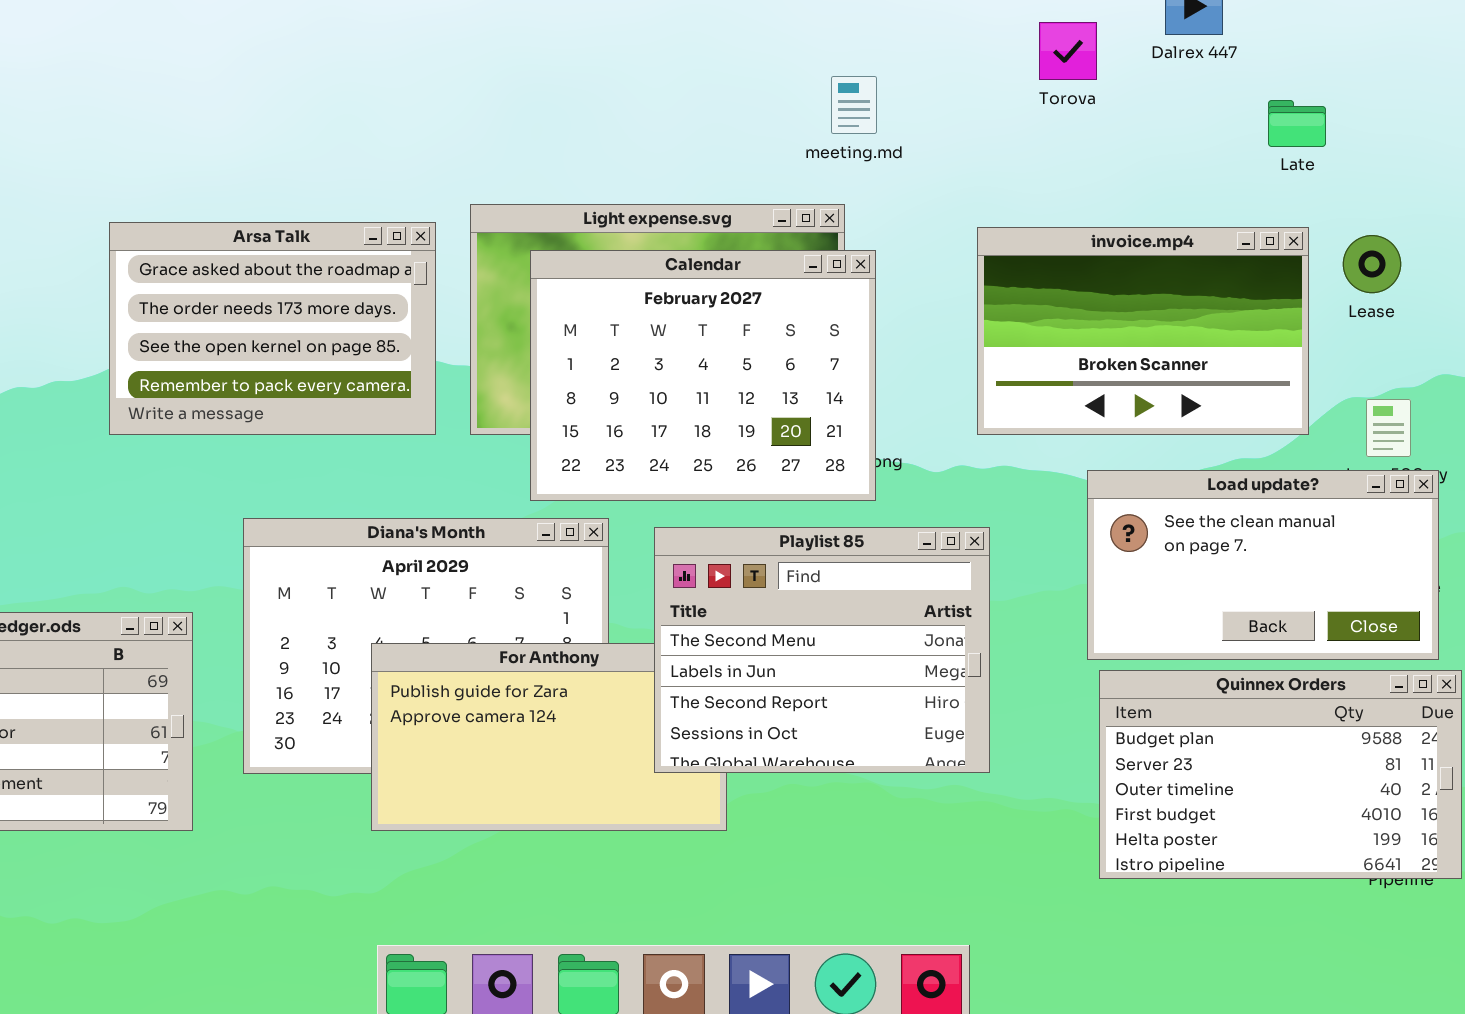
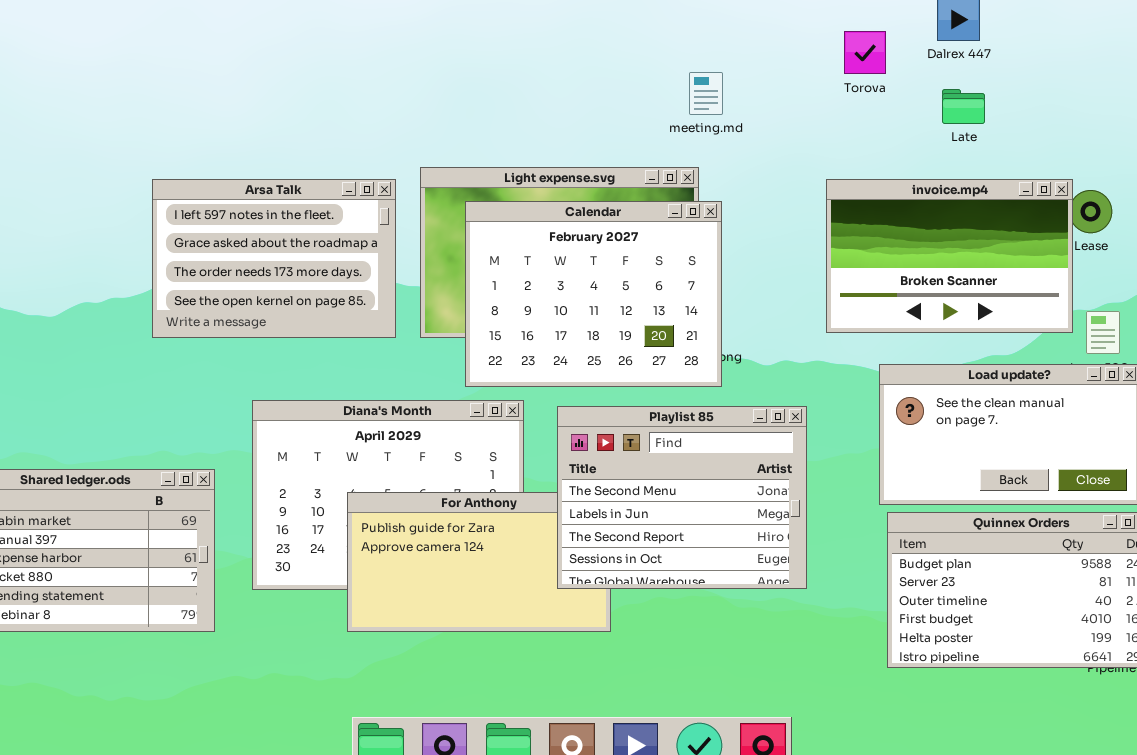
Late: [1268,100,1326,147] -> [942,89,985,124], moved
Arsa Talk: [109,222,436,435] -> [152,179,396,338], scrolled up 1 row
invoice.mp4: [977,227,1309,435] -> [826,179,1073,333], moved

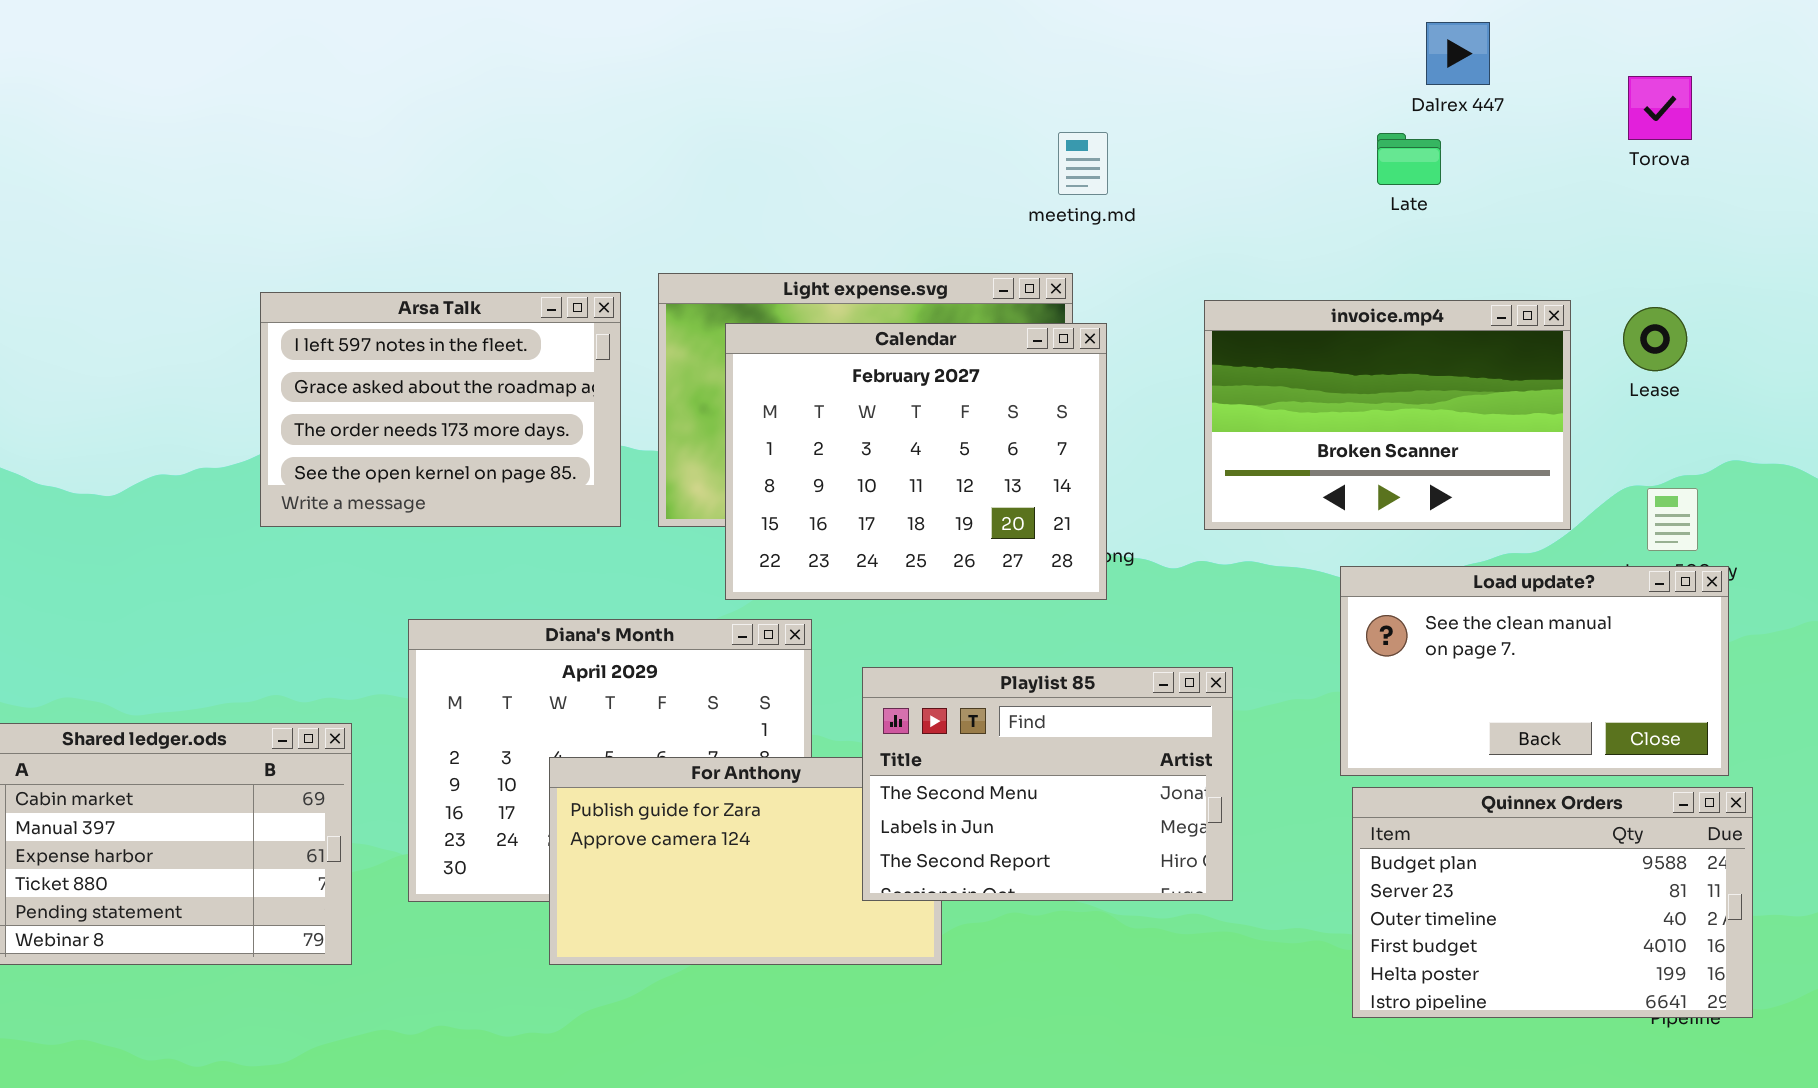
Torova: [844,31,886,74] -> [1628,76,1692,140], moved
Late: [942,89,985,124] -> [1377,133,1441,185], moved
invoice.mp4: [826,179,1073,333] -> [1204,300,1571,530], moved
Playlist 85: [557,406,807,589] -> [862,667,1233,901], resized

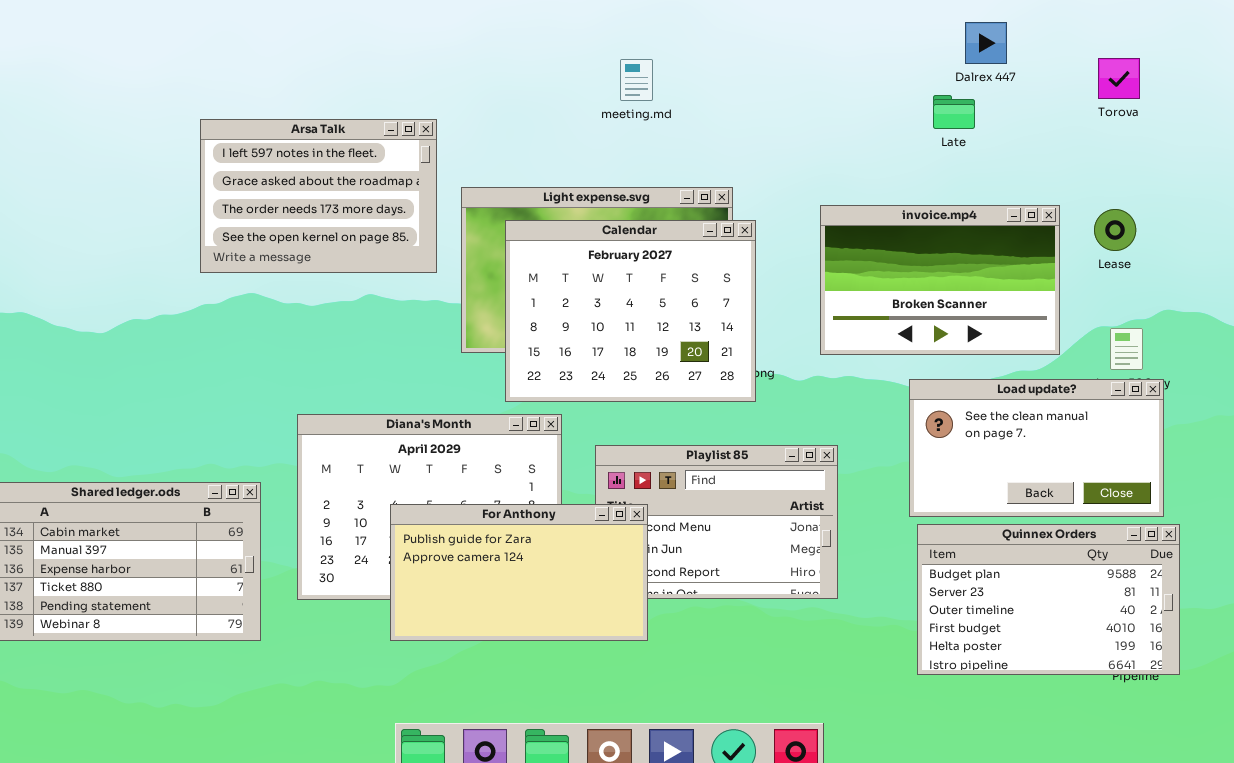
meeting.md: [1058,132,1108,195] -> [620,59,653,101], moved
Arsa Talk: [260,292,621,527] -> [200,119,437,273], moved
For Anthony: [549,757,942,965] -> [390,504,648,641], raised

